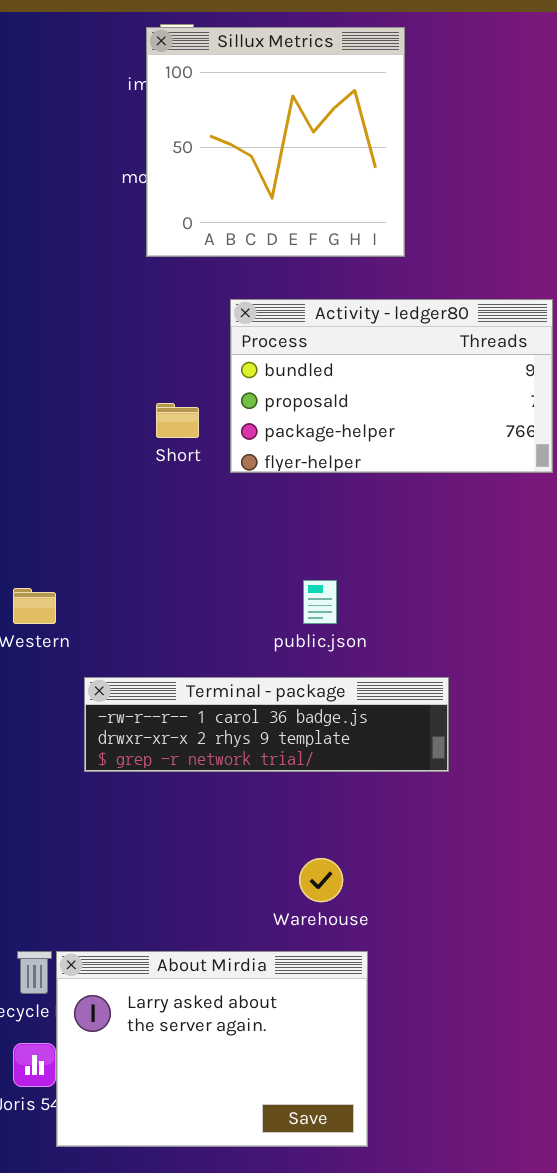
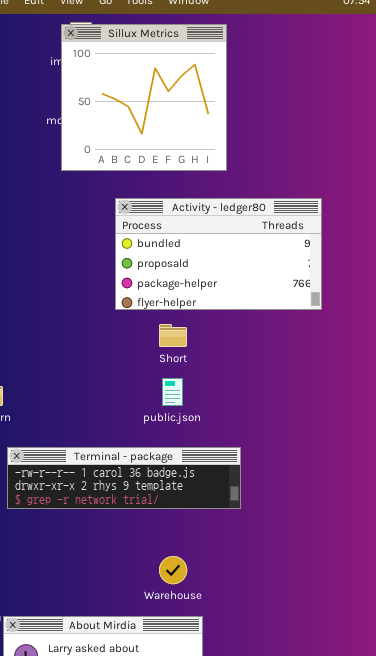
Short: [156,403,199,438] -> [159,324,187,347], moved
Terminal - package: [84,677,449,772] -> [7,447,241,509], moved

